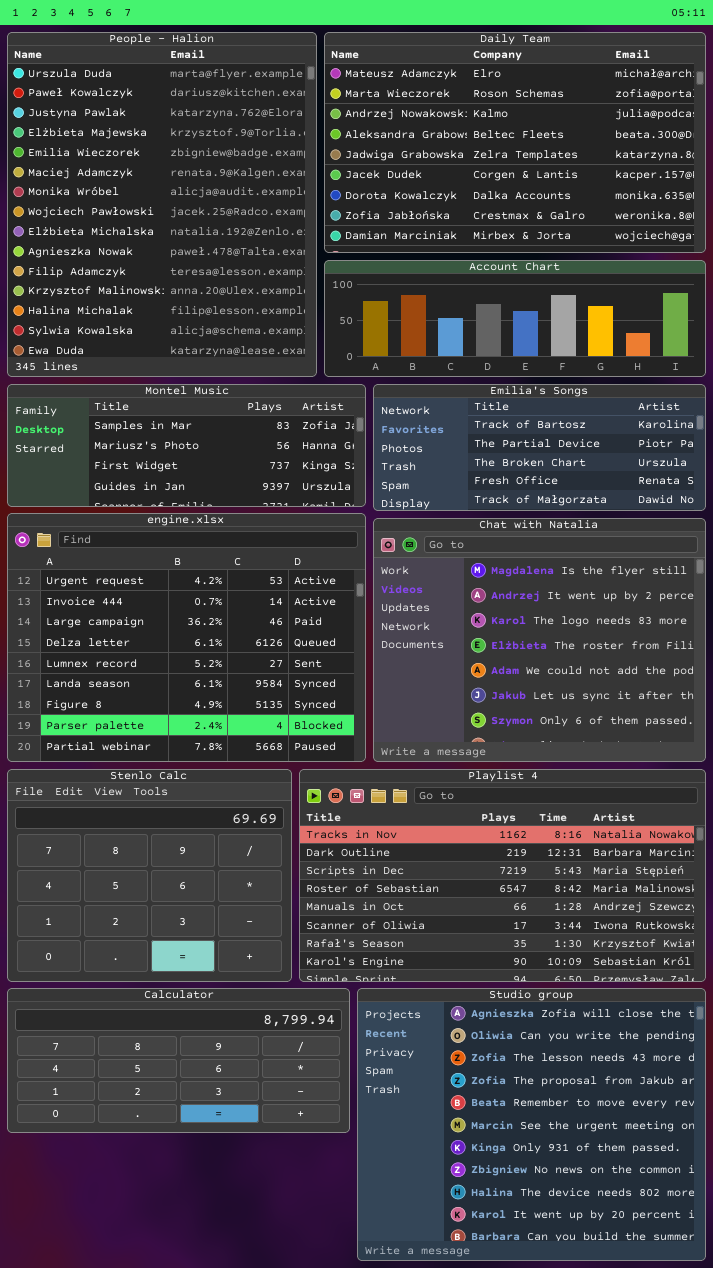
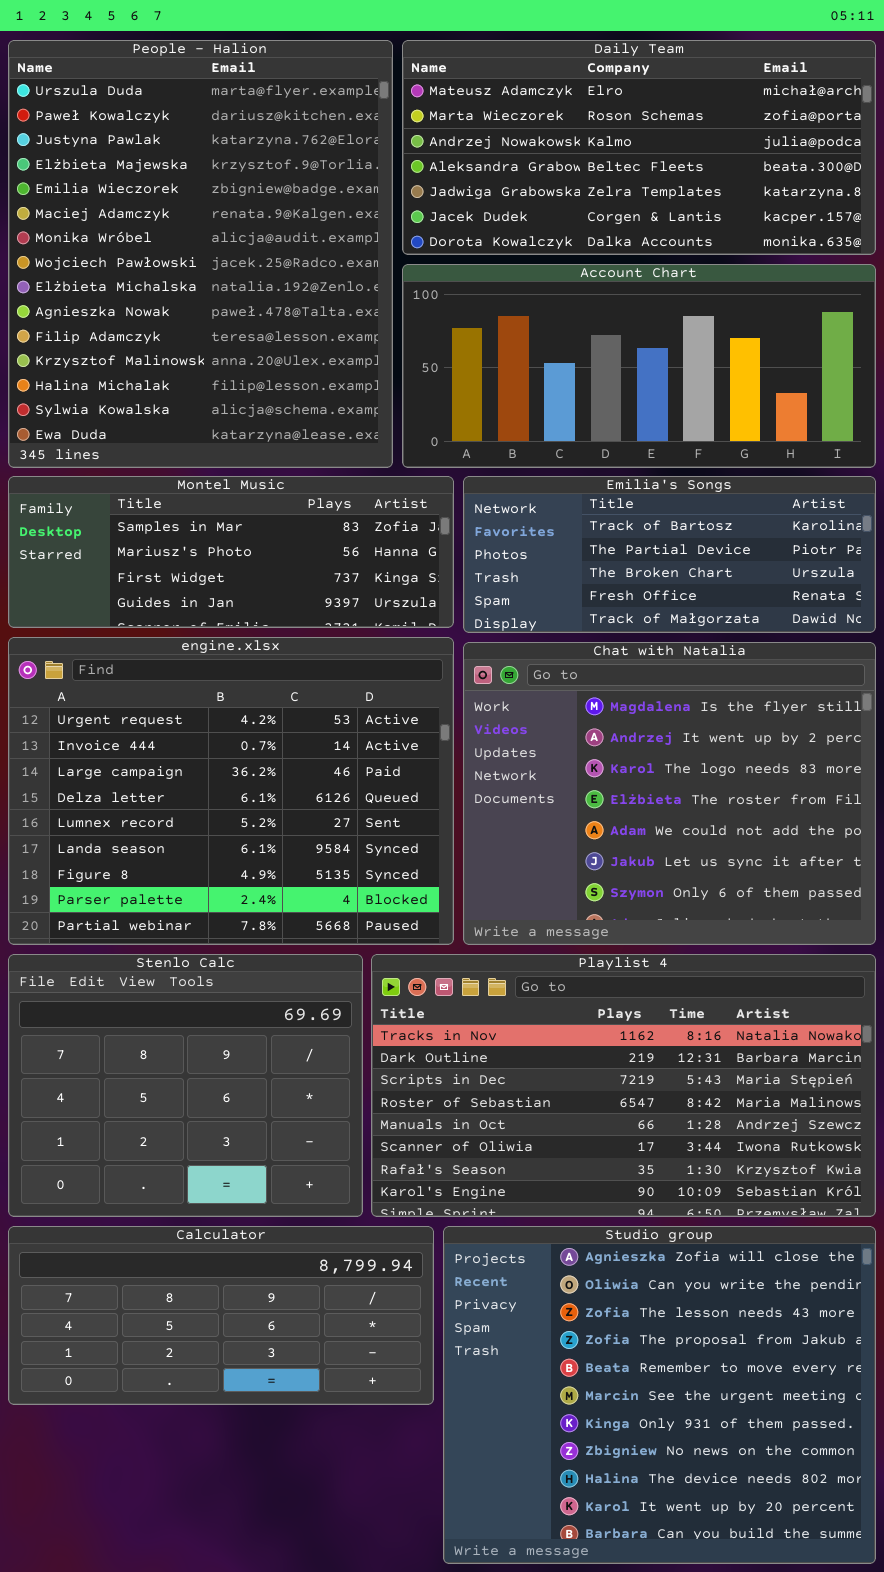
Daily Team: [324,32,706,253] -> [402,40,876,255], resized
Account Chart: [324,260,706,377] -> [402,264,876,468], resized

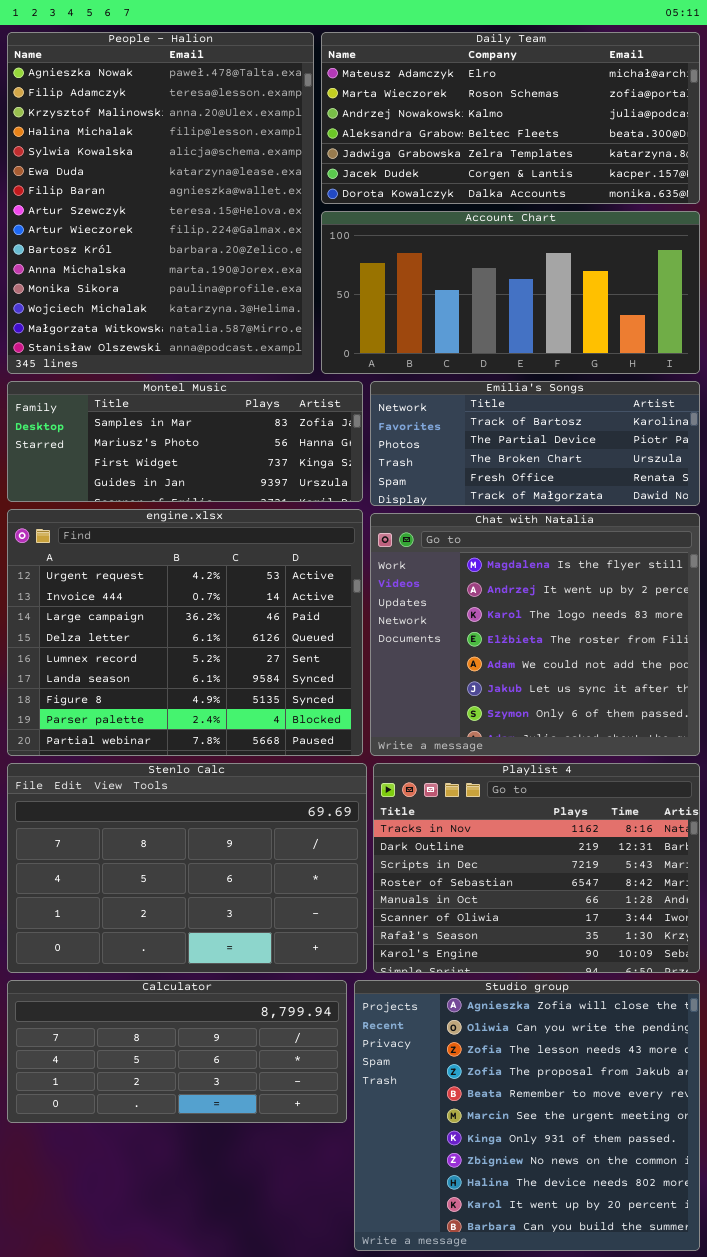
People - Halion: [8,40,393,468] -> [7,32,314,374], scrolled down 9 rows
Stenlo Calc: [8,954,363,1217] -> [7,763,367,973], resized
Playlist 4: [371,954,876,1217] -> [373,763,700,973], resized

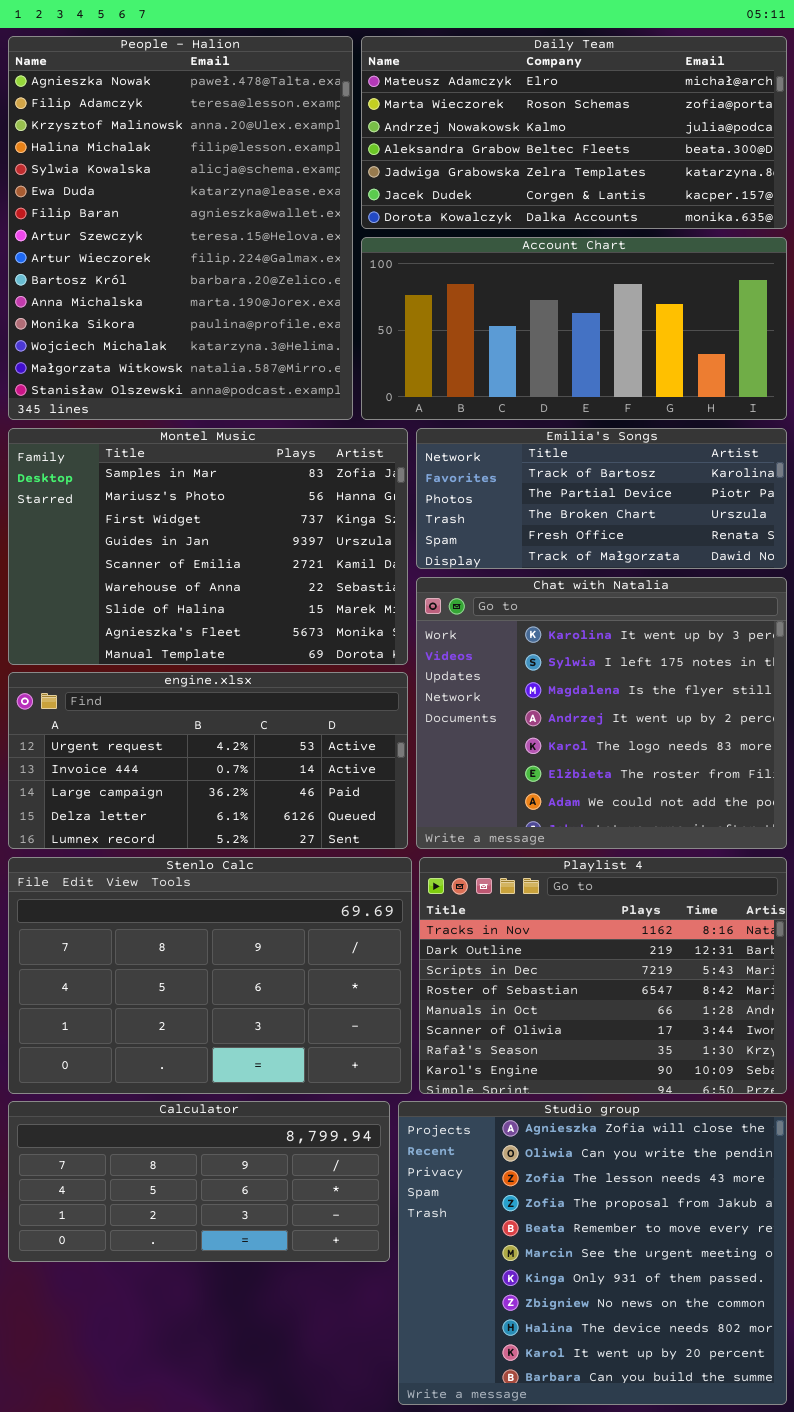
Montel Music: [7,381,363,502] -> [8,428,408,665], resized
engine.xlsx: [7,509,363,756] -> [8,672,408,849], resized
Chat with Natalia: [370,513,700,756] -> [416,577,787,849], scrolled up 2 rows

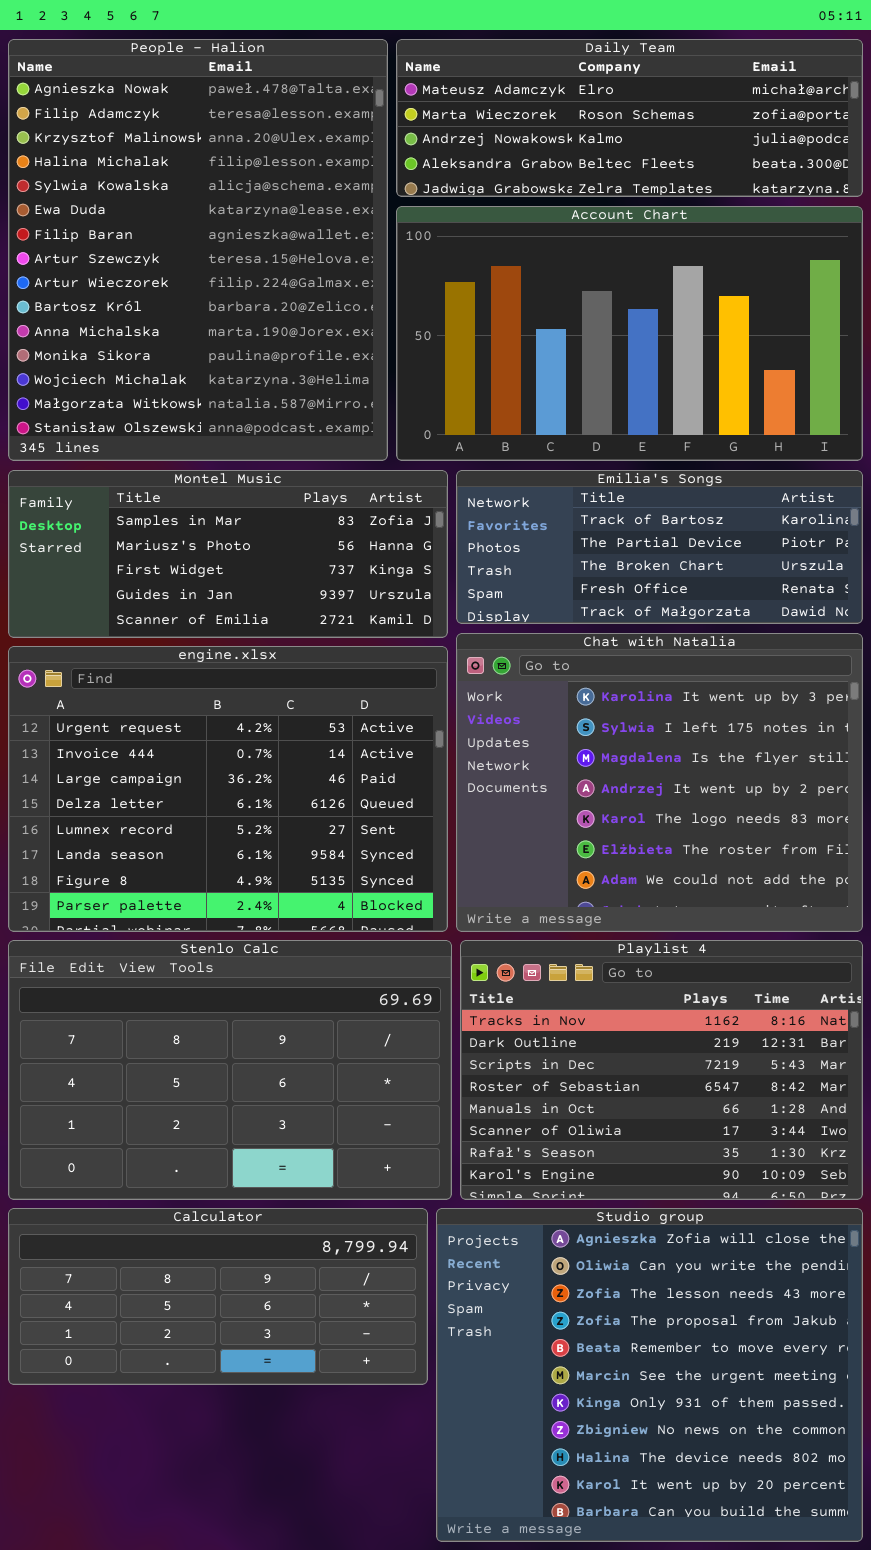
Daily Team: [361,36,787,229] -> [396,39,863,197], resized
Account Chart: [361,237,787,420] -> [396,206,863,461], resized
Montel Music: [8,428,408,665] -> [8,470,448,638], resized
engine.xlsx: [8,672,408,849] -> [8,646,448,932], resized

